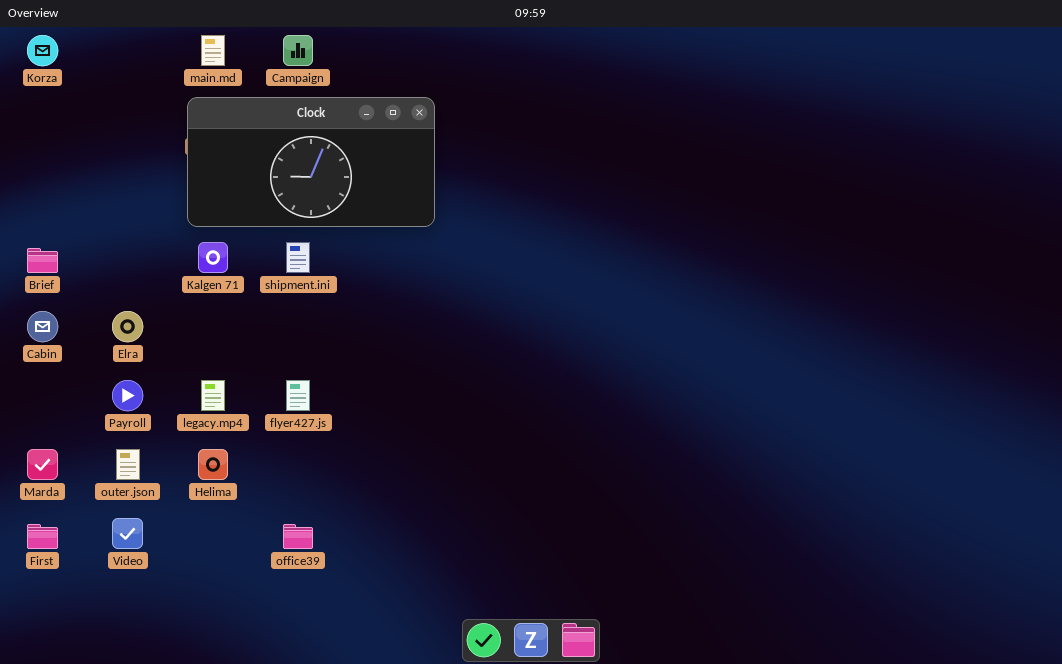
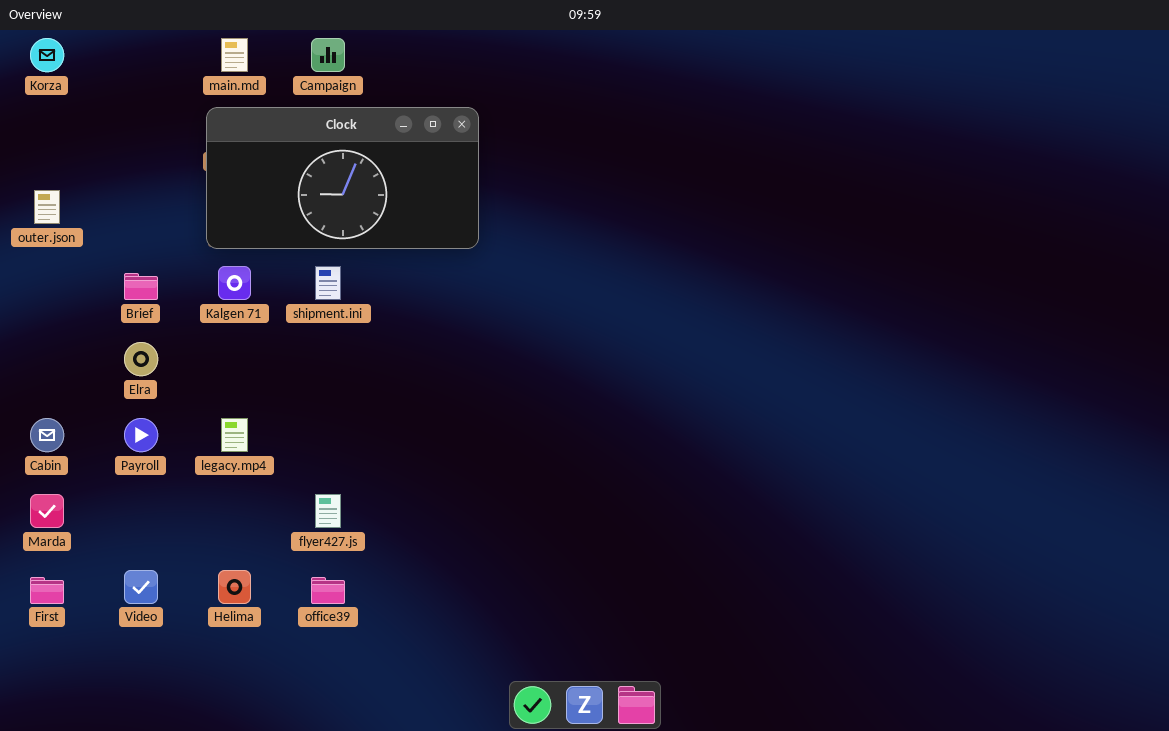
Brief: [27,248,58,273] -> [124,273,158,300], moved
Cabin: [27,311,58,342] -> [30,418,64,452], moved
flyer427.js: [286,380,310,411] -> [315,494,341,528], moved
outer.json: [116,449,140,480] -> [34,190,60,224], moved
Helima: [198,449,228,480] -> [218,570,251,604], moved

